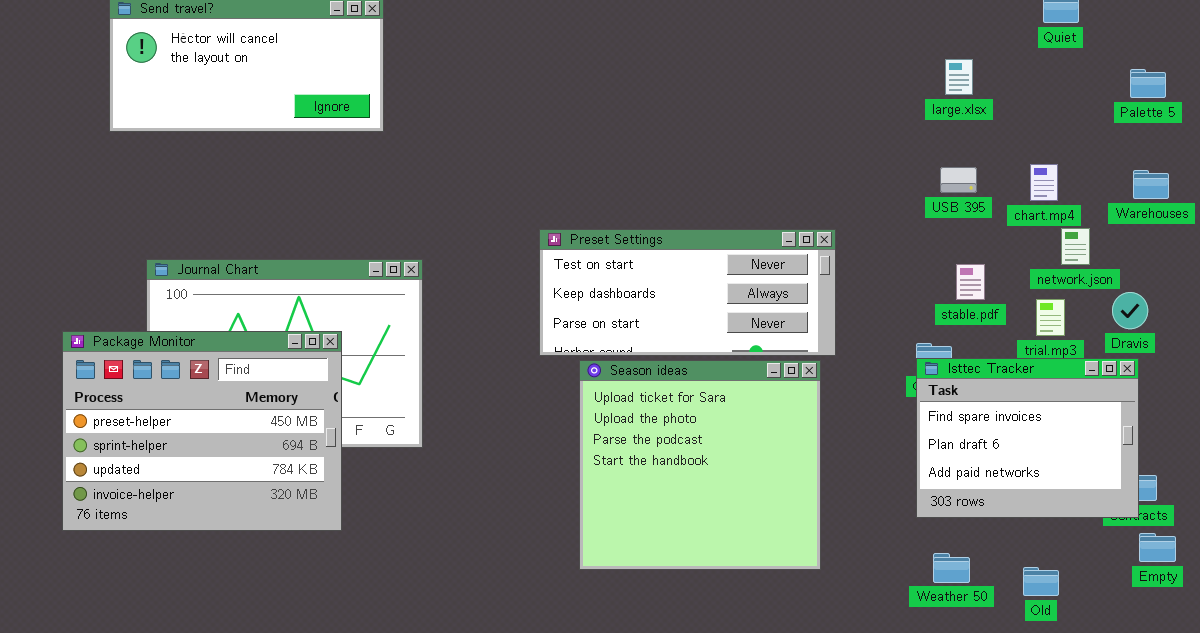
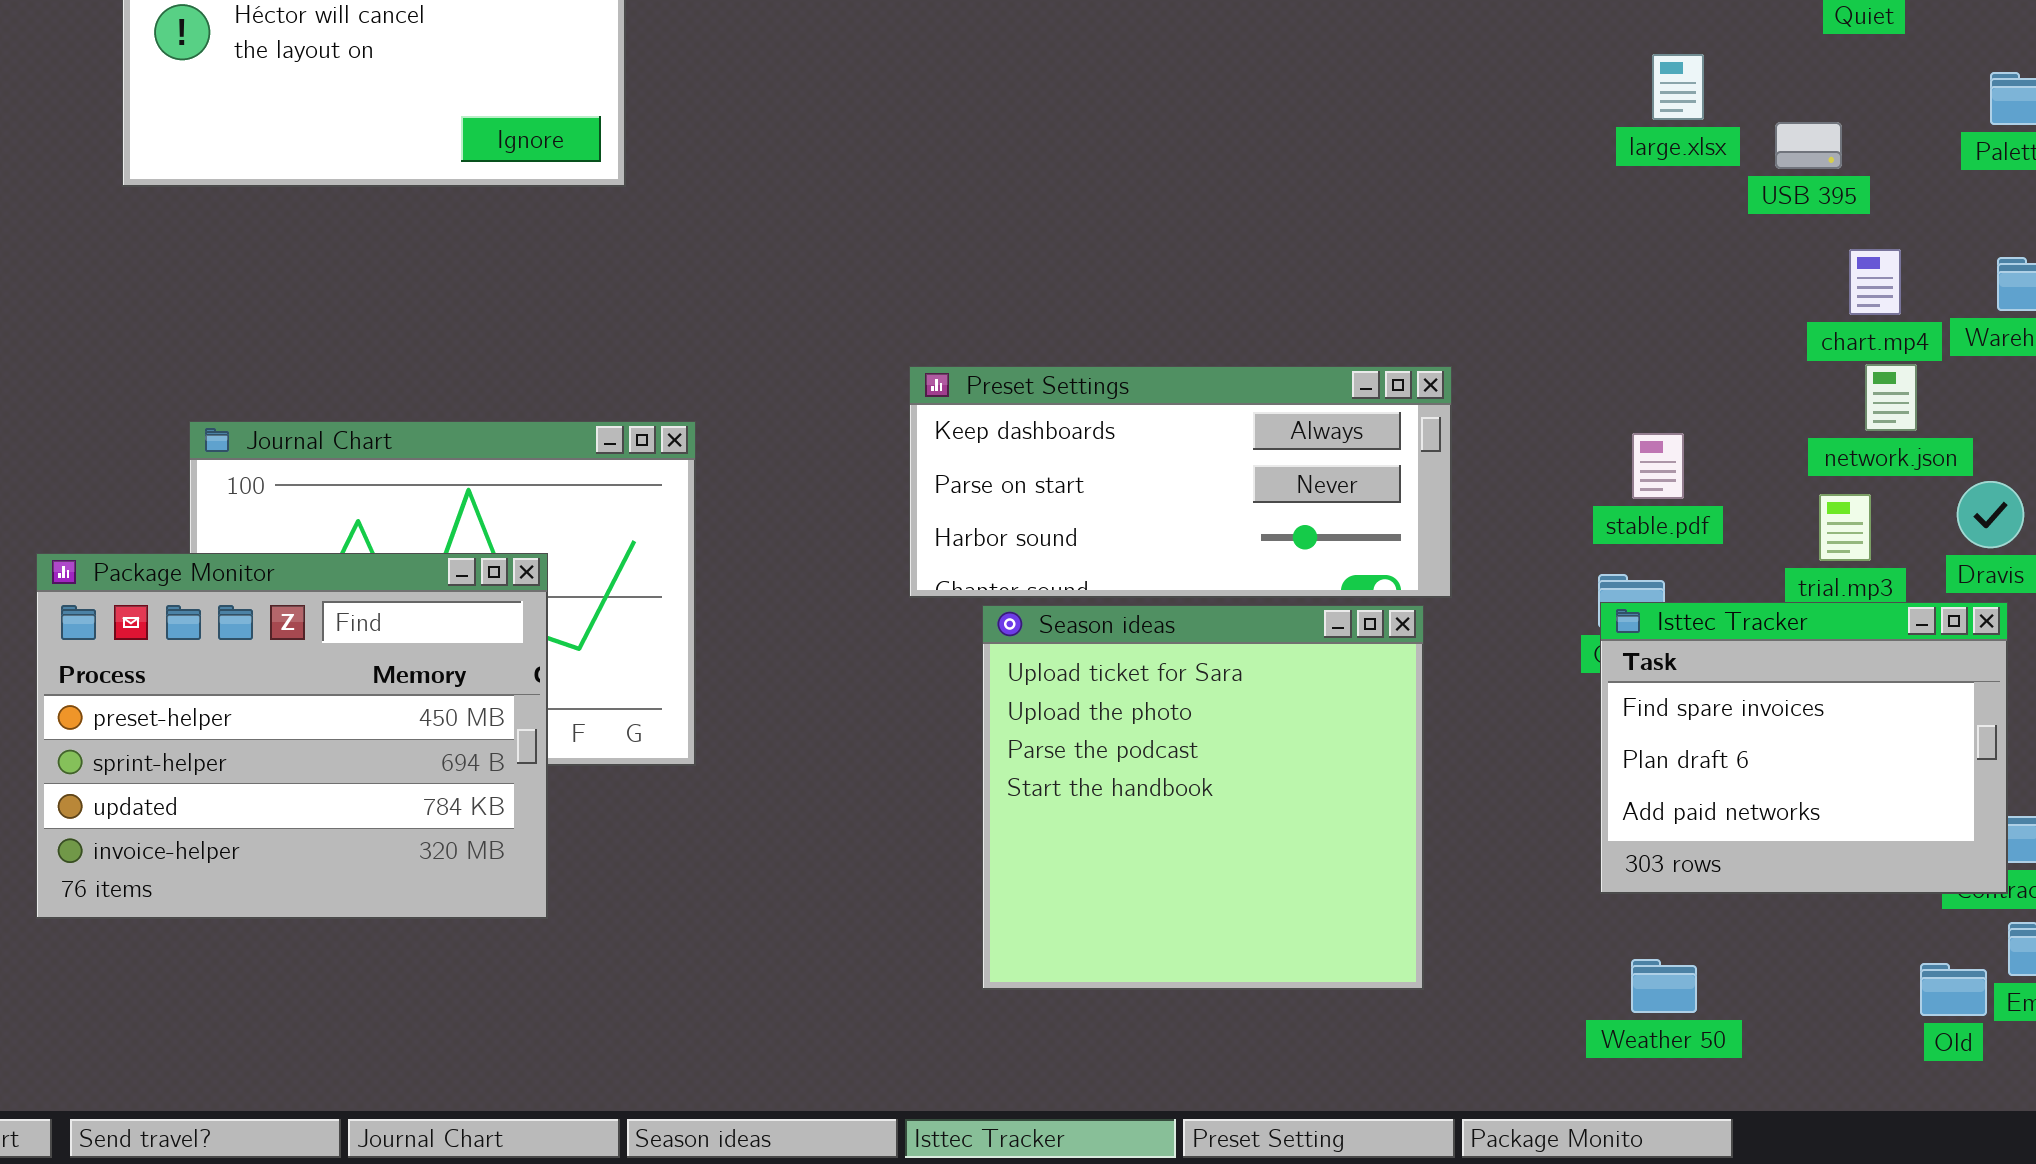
chart.mp4: [1030,164,1058,201] -> [1849,249,1901,315], moved
USB 395: [940,167,977,193] -> [1775,122,1842,169], moved
Preset Settings: [539,229,836,356] -> [909,366,1452,598], scrolled down 1 row
stable.pdf: [956,264,985,300] -> [1632,433,1684,499], moved
Old: [1023,567,1059,596] -> [1920,963,1987,1016], moved

